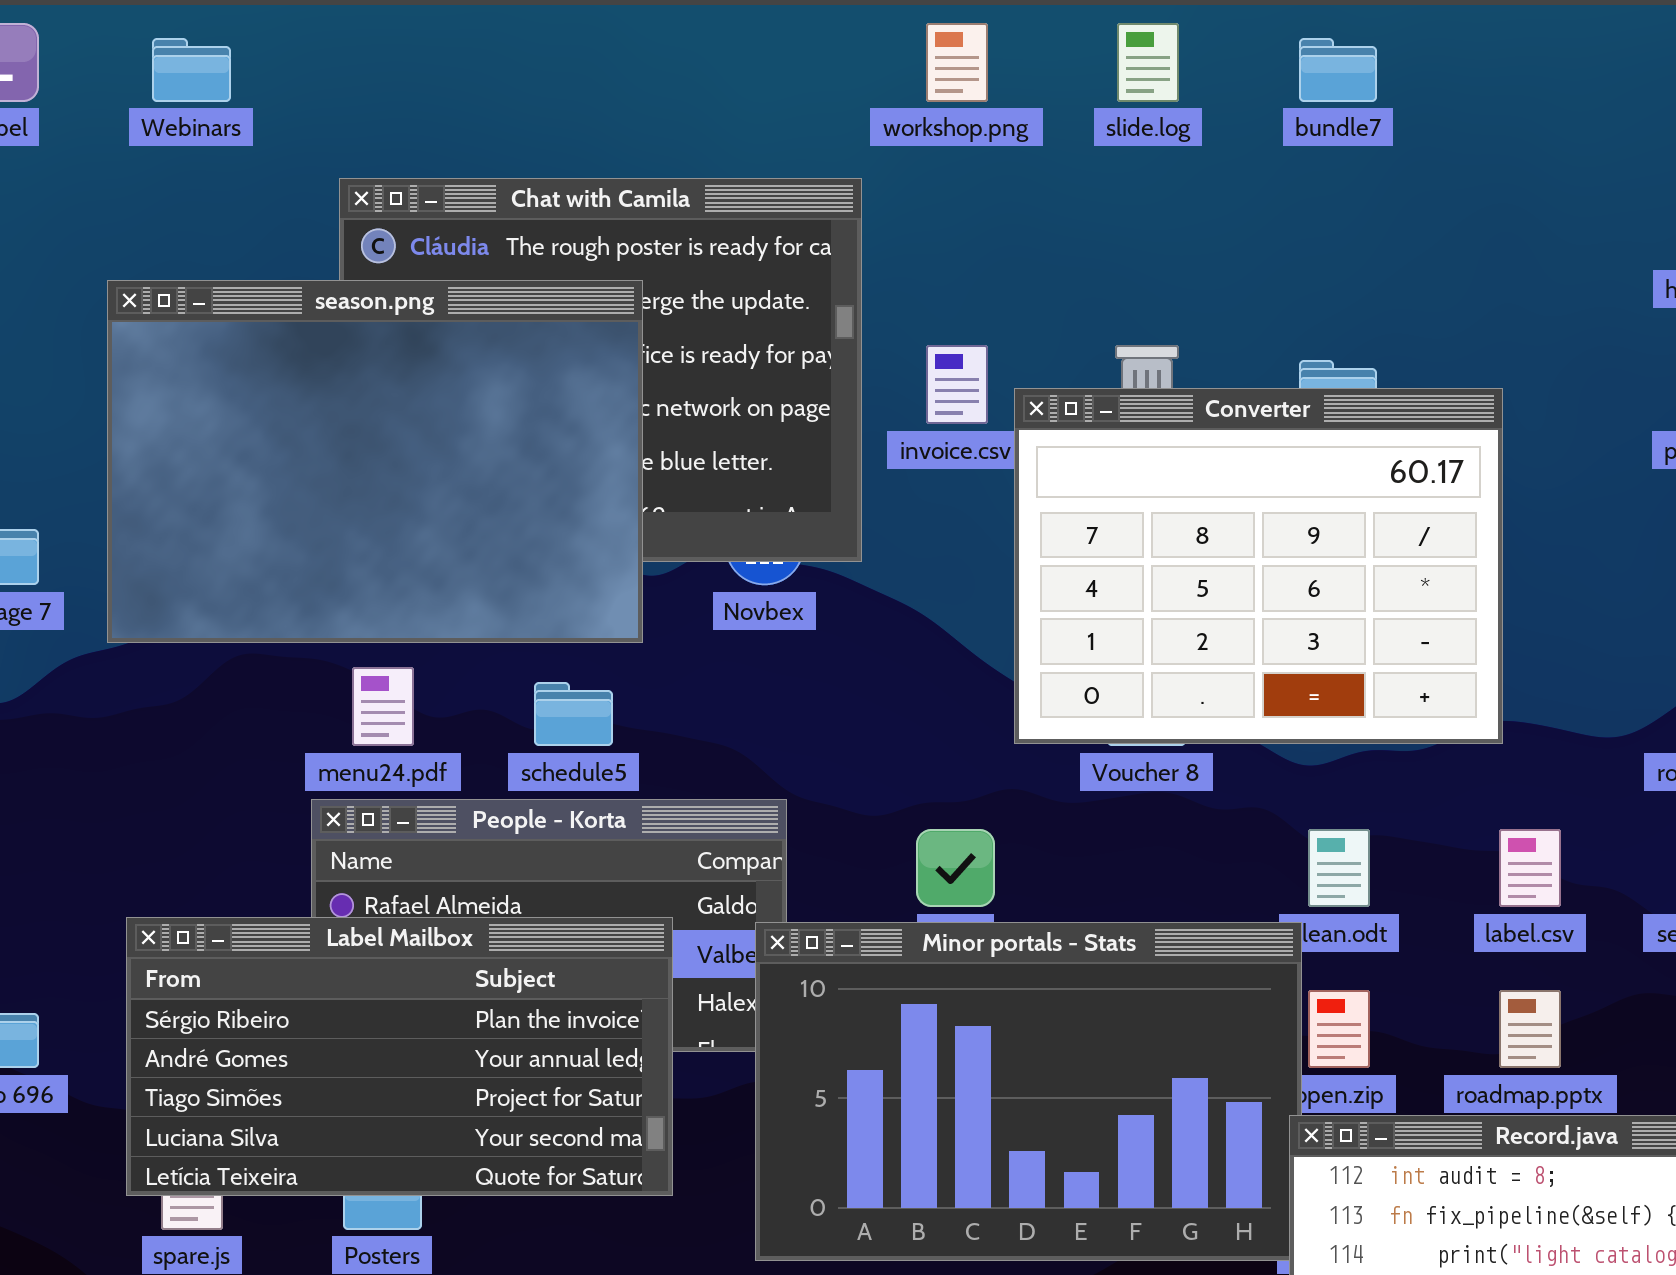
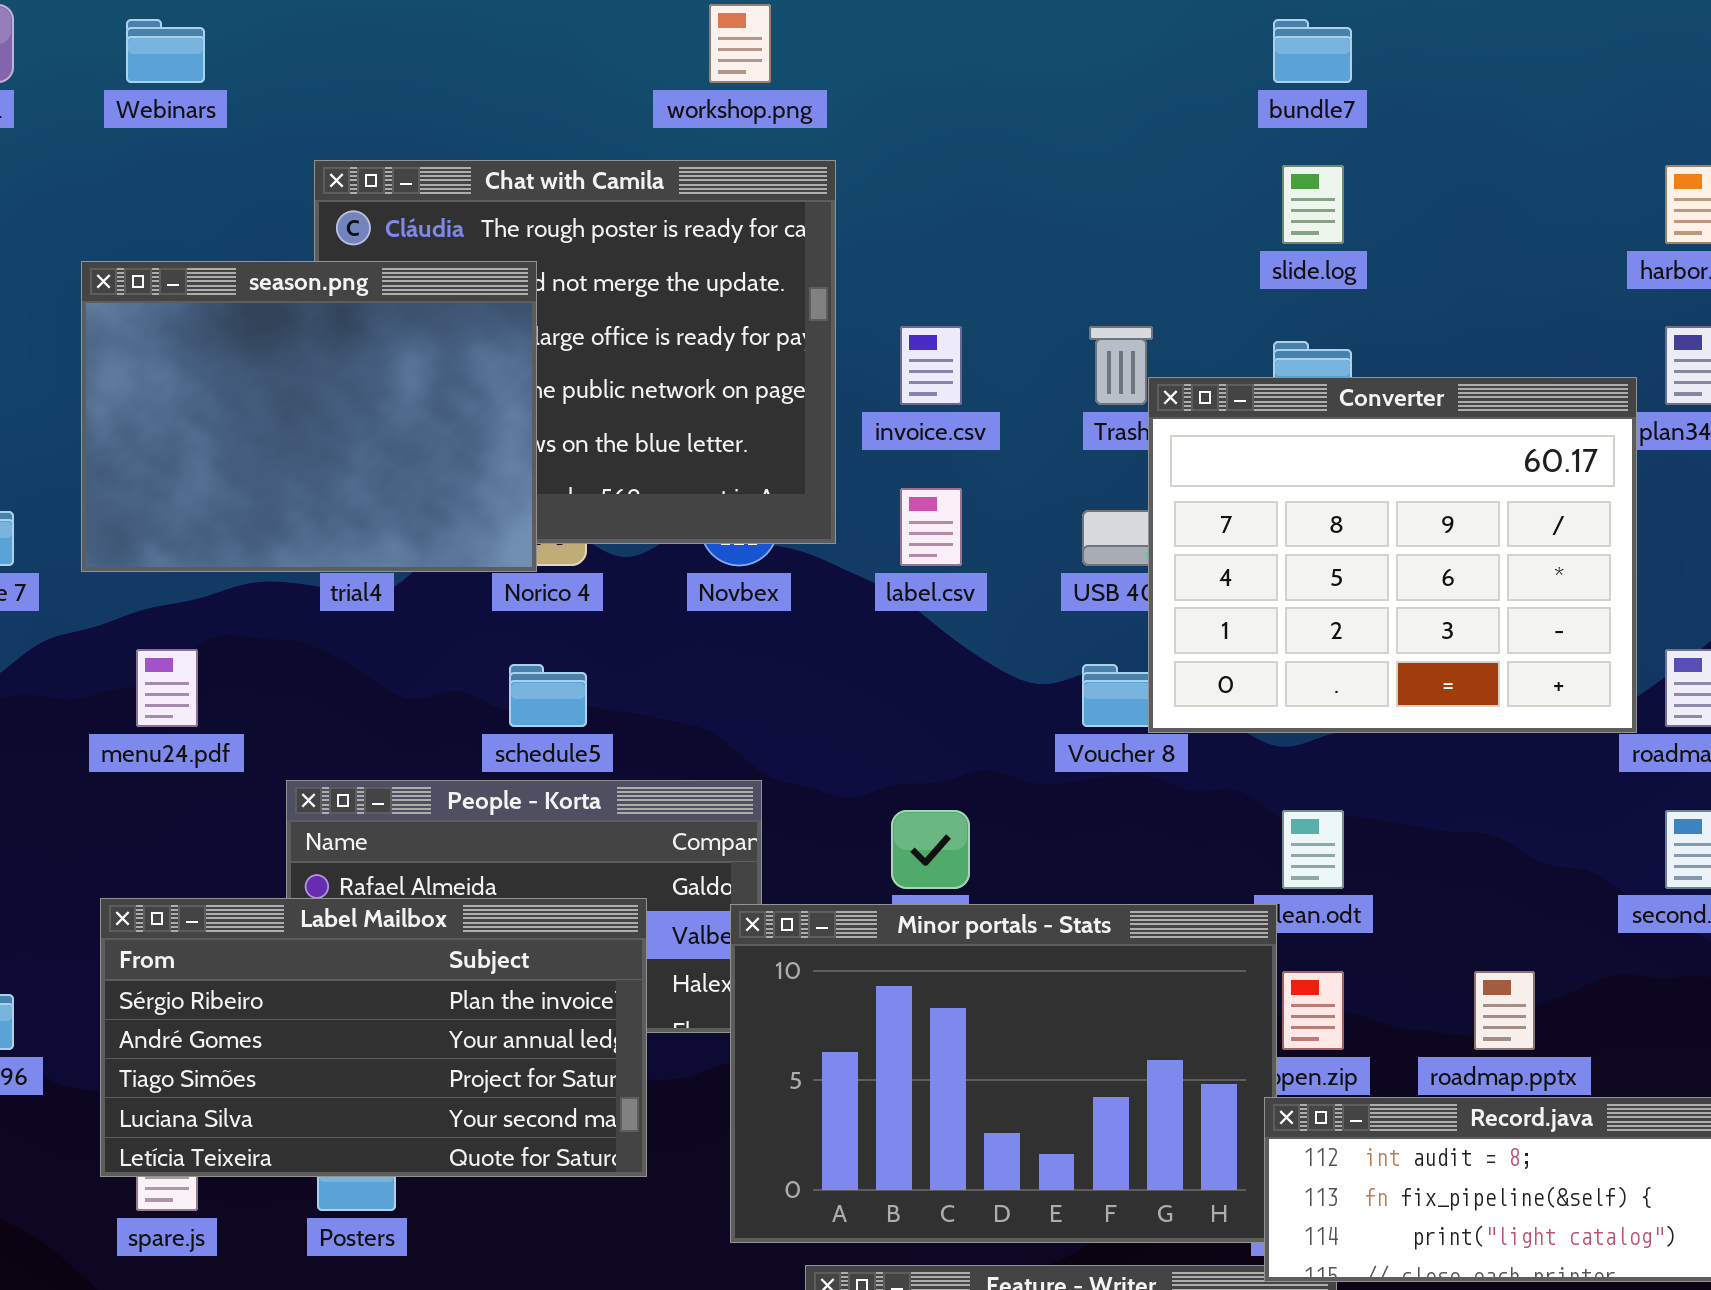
workshop.png: [926,23,988,102] -> [709,4,771,83], moved
slide.log: [1117,23,1179,102] -> [1282,165,1344,244], moved
season.png: [107,280,643,643] -> [81,261,537,572], resized
Converter: [1014,388,1503,744] -> [1148,377,1637,733], moved
menu24.pdf: [352,667,414,746] -> [136,649,198,727], moved
label.csv: [1499,829,1561,907] -> [900,488,962,566], moved

